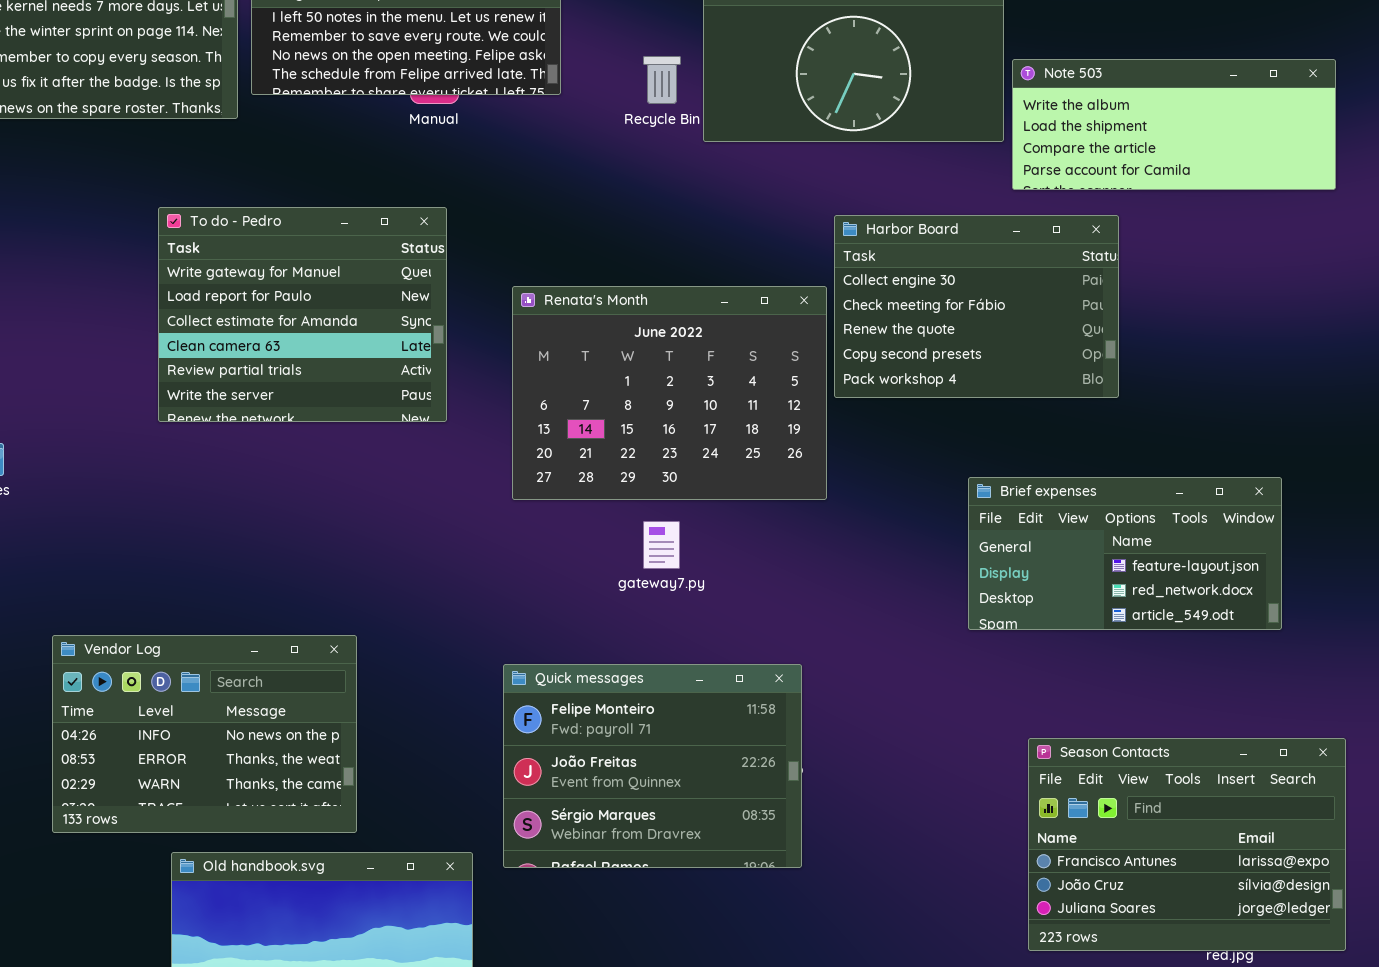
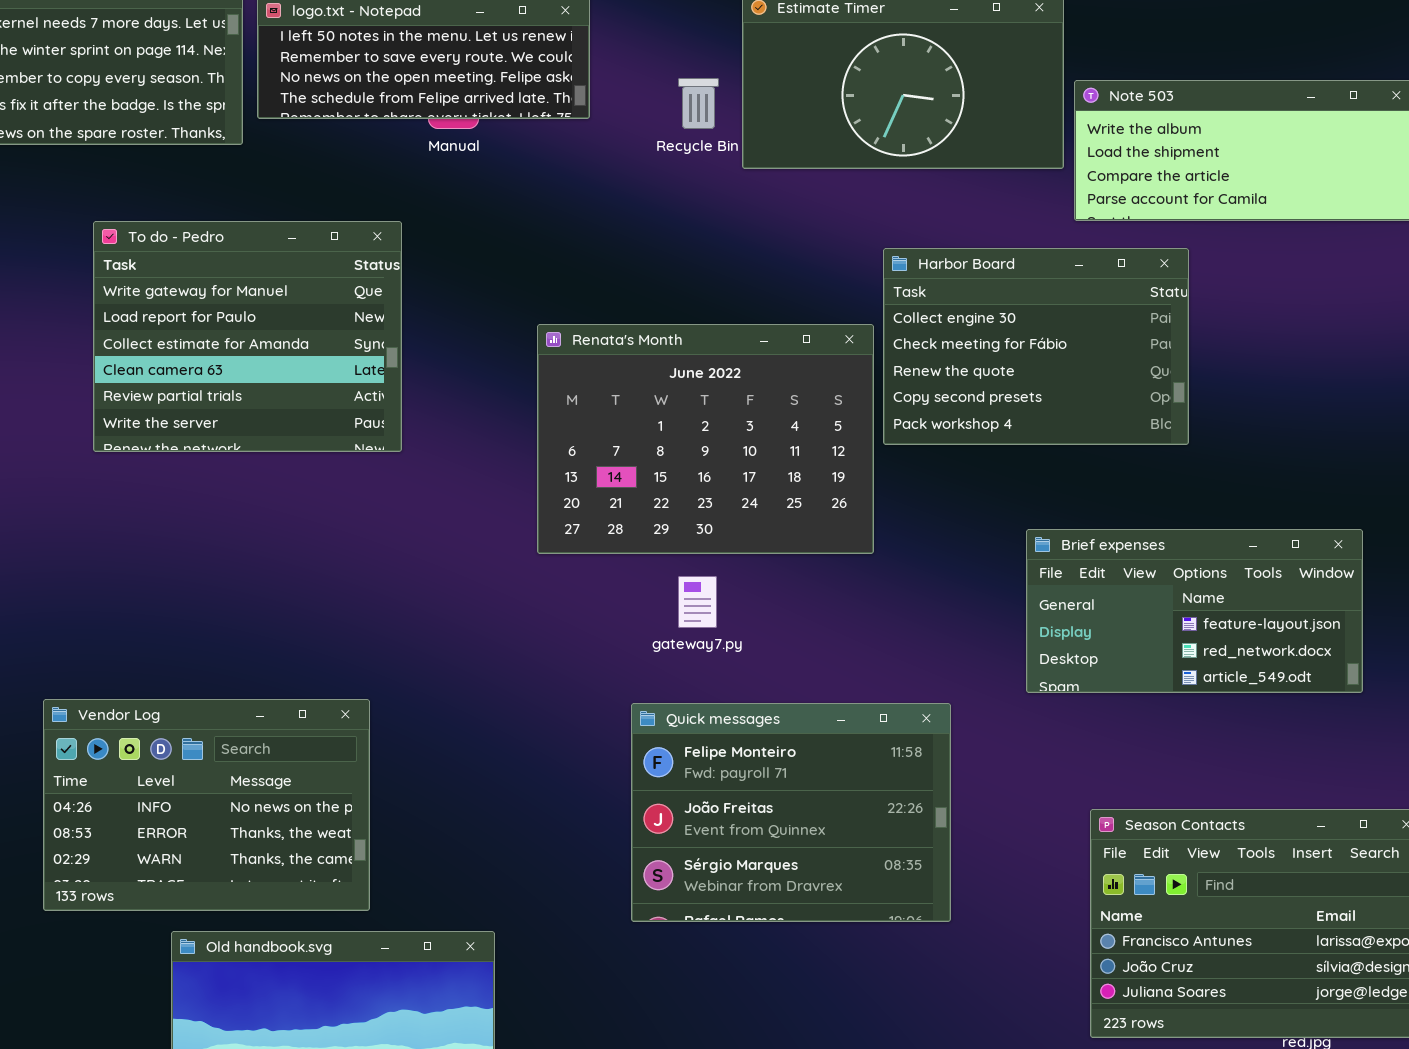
To do - Pedro: [158,207,447,422] -> [93,221,402,452], moved
Quick messages: [503,664,802,868] -> [631,703,951,922], moved

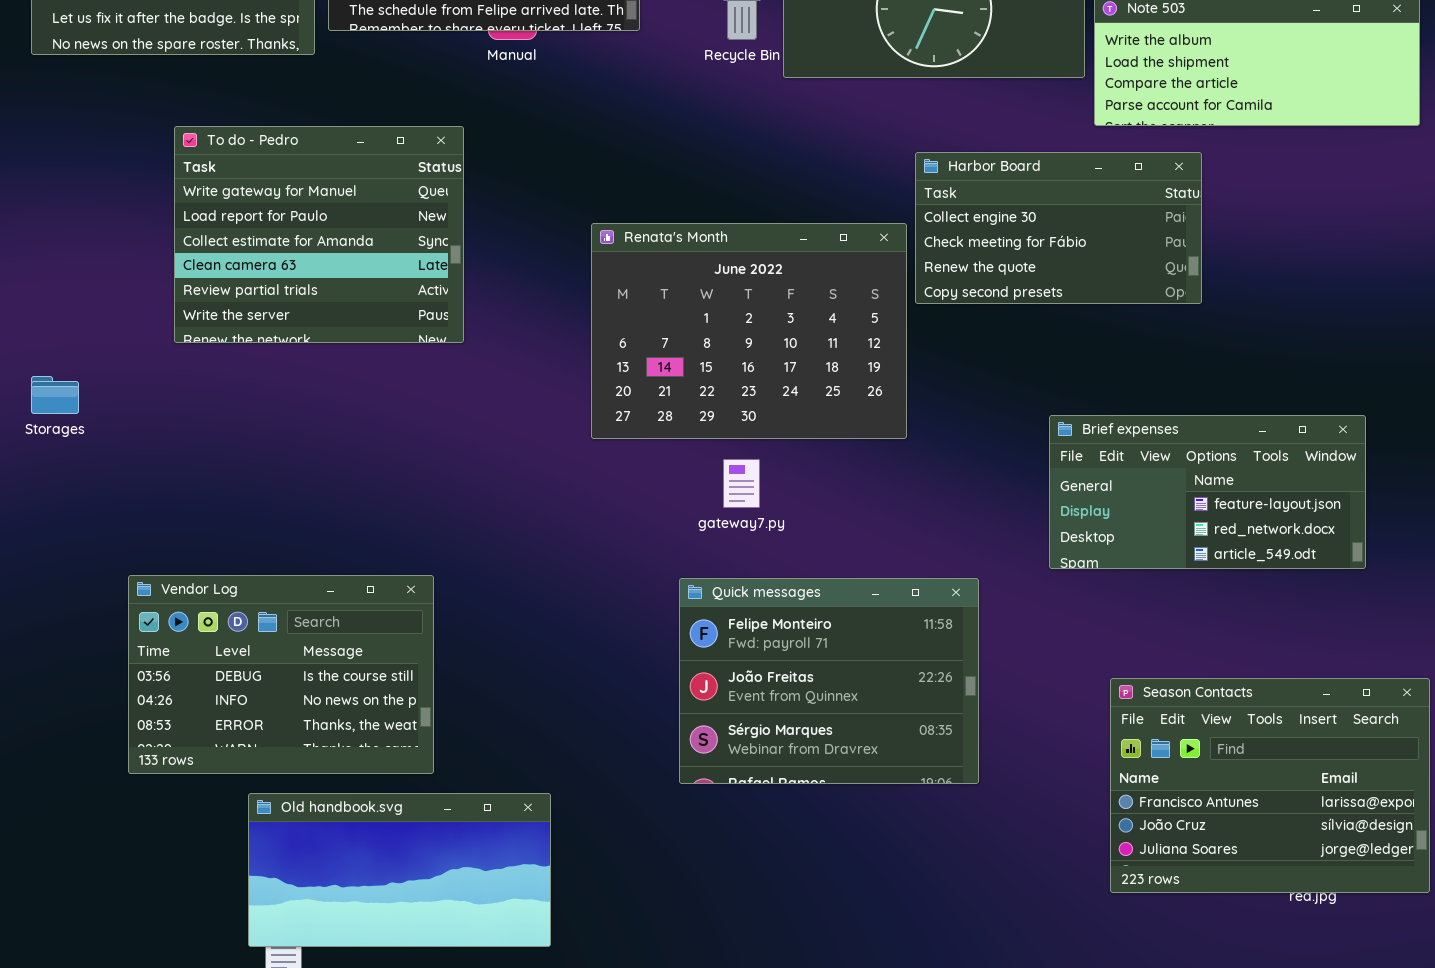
Harbor Board: [883,248,1189,445] -> [915,152,1202,304], resized
Vendor Log: [43,699,370,911] -> [128,575,434,774], scrolled up 1 row

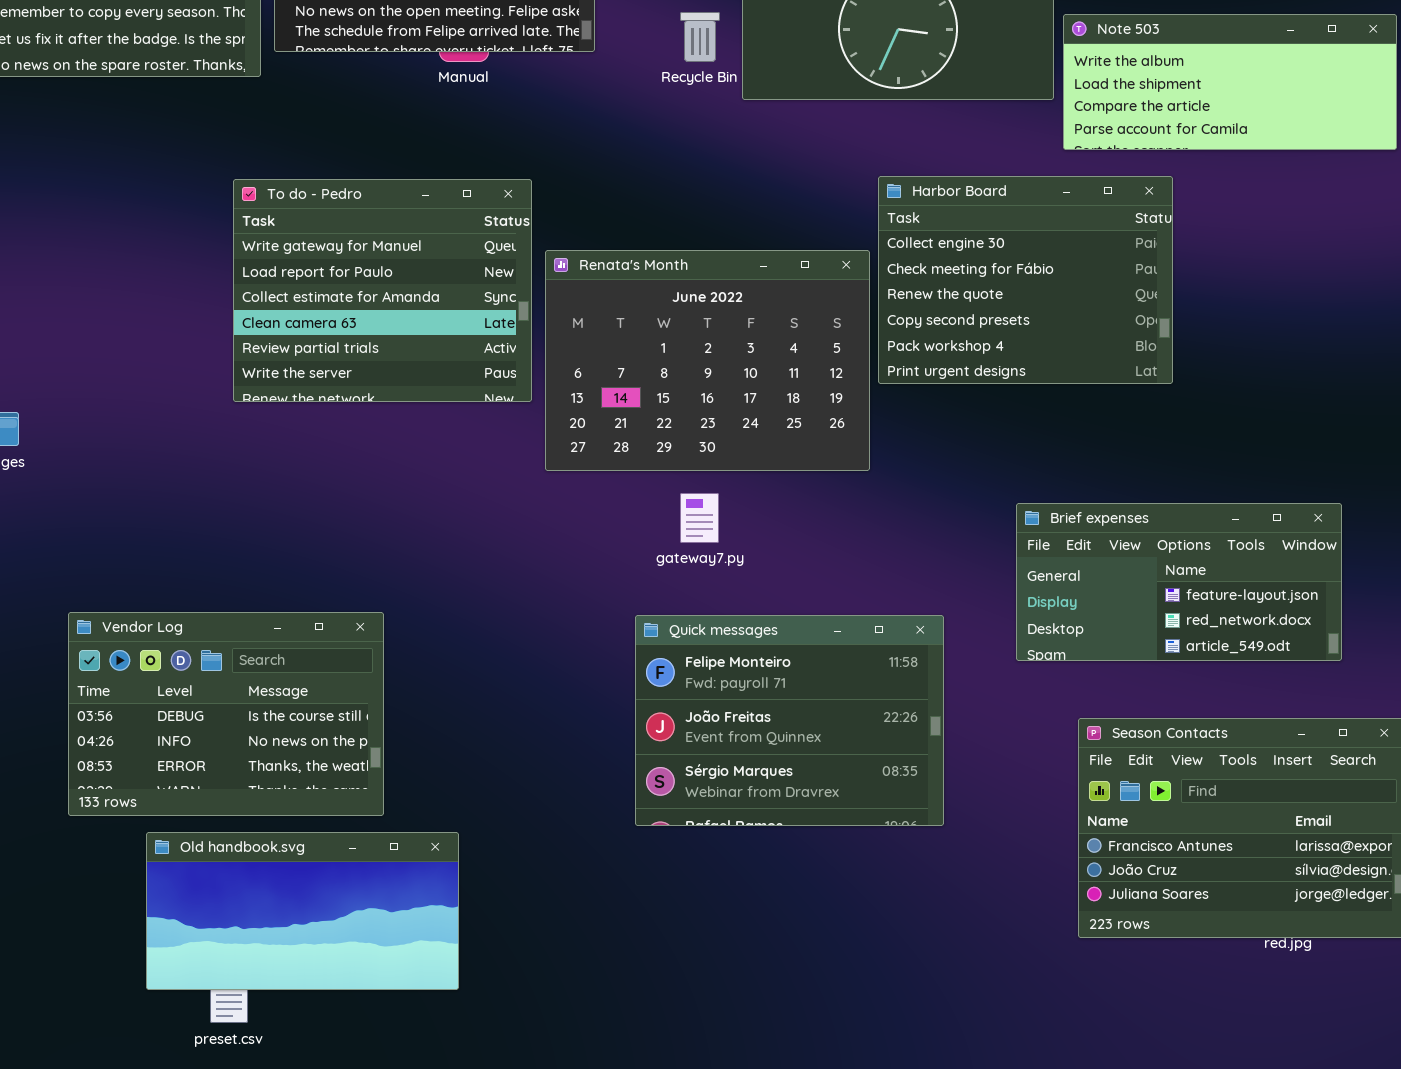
To do - Pedro: [174,126,464,343] -> [233,179,532,402], moved
Harbor Board: [915,152,1202,304] -> [878,176,1173,384], resized
Brief expenses: [1049,415,1366,569] -> [1016,503,1342,661], moved
Old handbook.svg: [248,793,551,947] -> [146,832,459,990], moved

